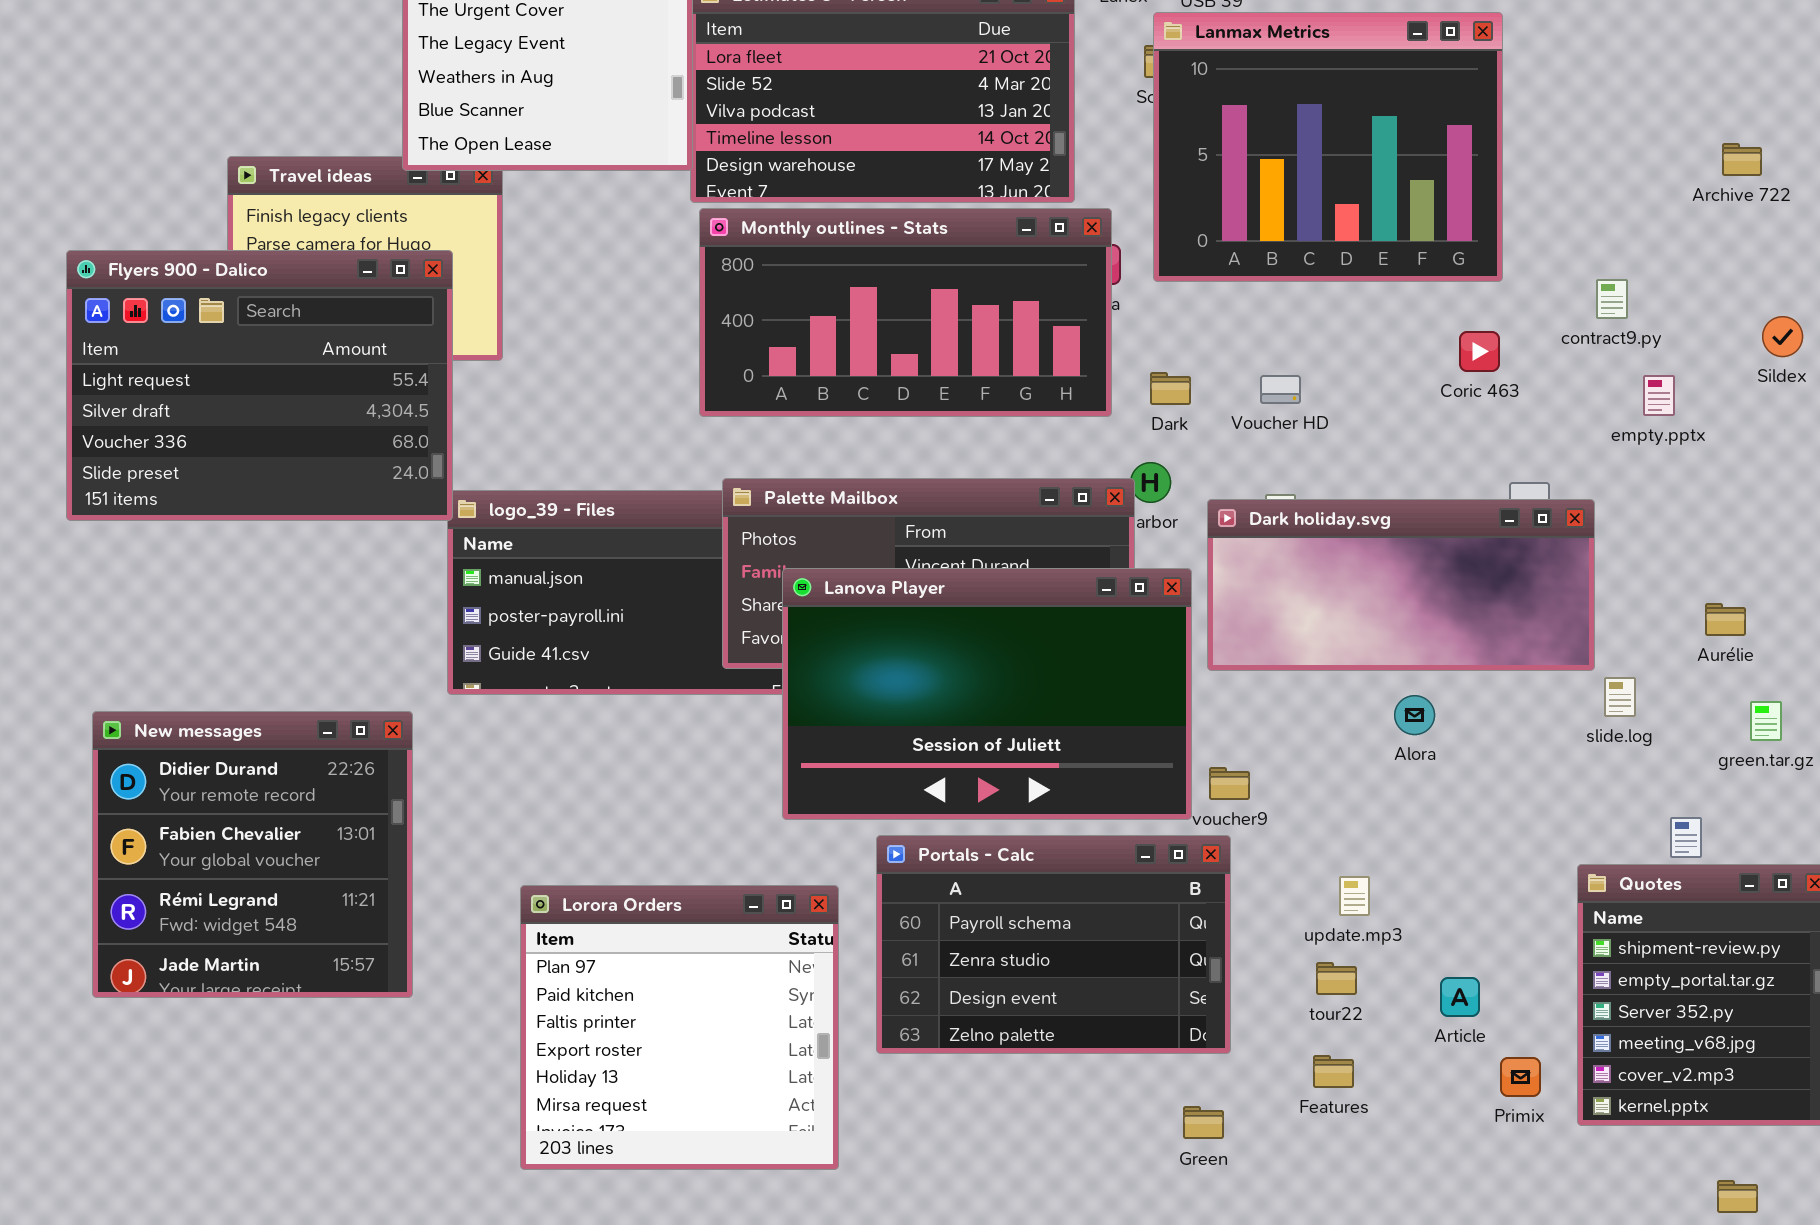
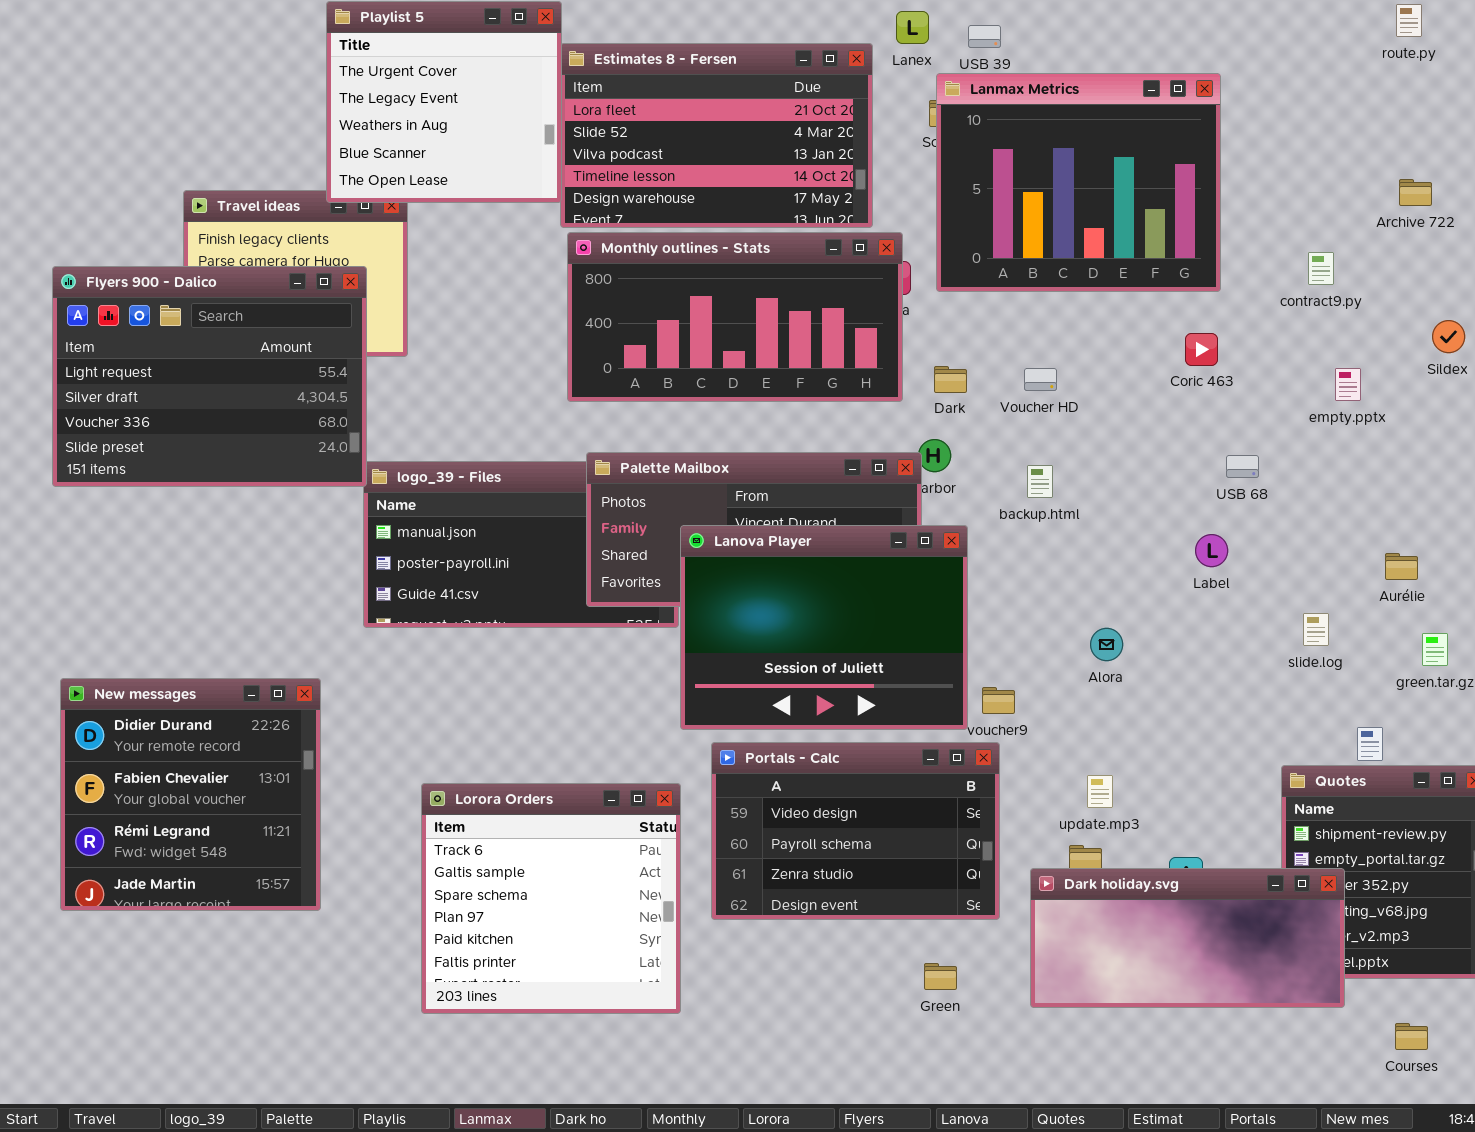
contract9.py: [1596,279,1628,319] -> [1308,252,1334,285], moved
Dark holiday.svg: [1207,499,1595,671] -> [1030,868,1345,1008], moved
Lanova Player: [782,568,1192,820] -> [680,525,968,730], resized
Alora: [1394,695,1435,735] -> [1090,628,1123,661], moved
New messages: [92,711,413,998] -> [60,678,321,911], moved
Portals - Calc: [876,835,1231,1054] -> [711,742,1000,920], scrolled up 1 row
Lorora Orders: [520,885,839,1170] -> [421,783,681,1014], scrolled up 3 rows
Green: [1183,1106,1224,1139] -> [924,963,957,990], moved

